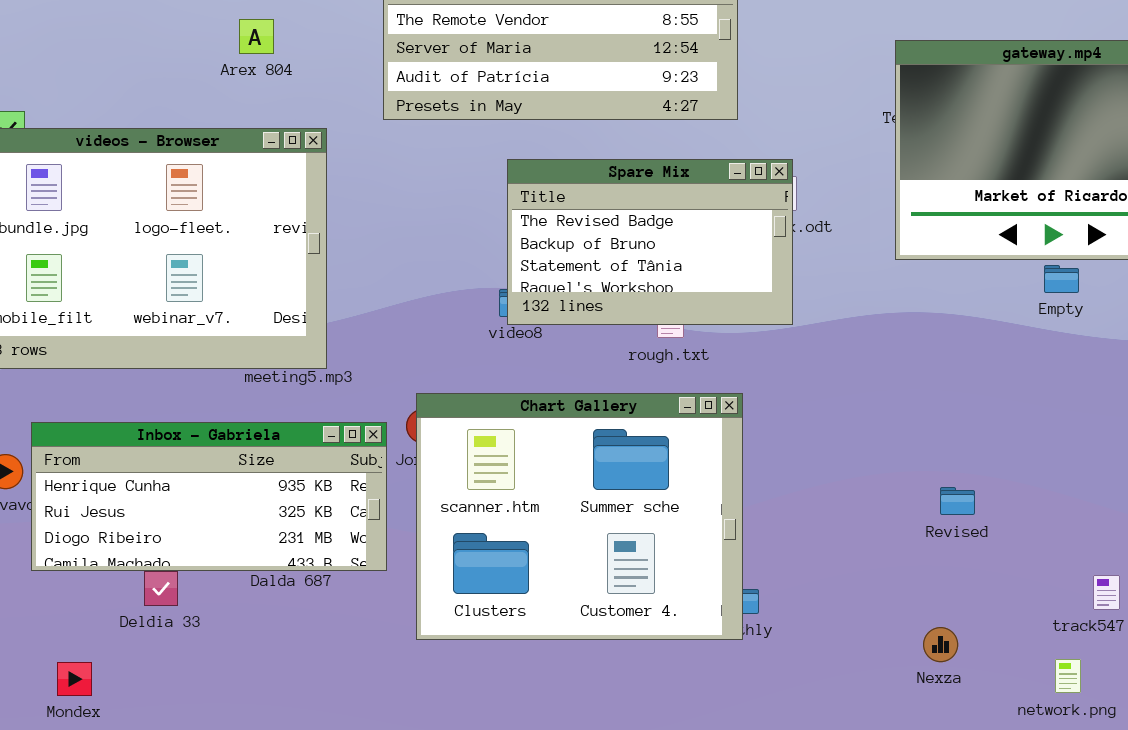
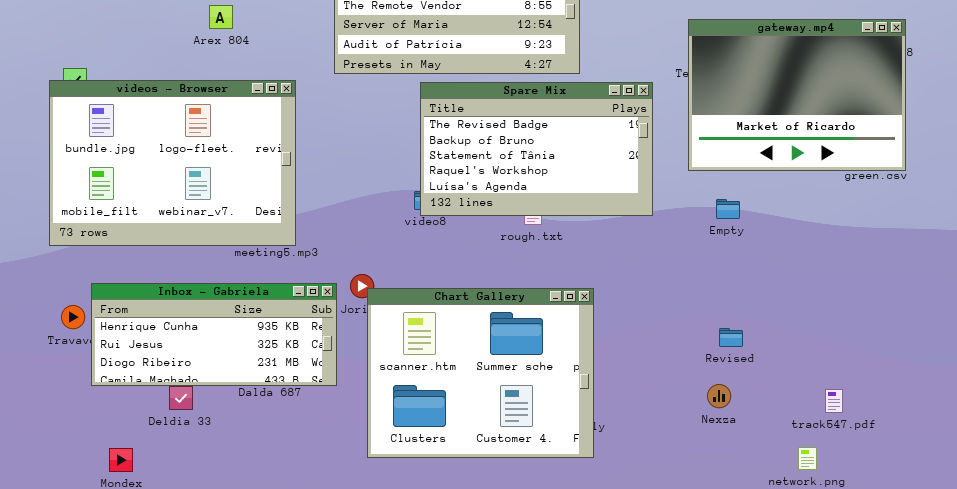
Arex 804: [239,19,274,54] -> [209,5,233,29], moved
Spare Mix: [507,159,793,325] -> [420,82,653,216], resized
Empty: [1044,265,1079,293] -> [716,199,740,219], moved
Chart Gallery: [416,393,743,640] -> [367,288,594,458], moved
Nexza: [923,627,958,662] -> [707,384,731,408], moved

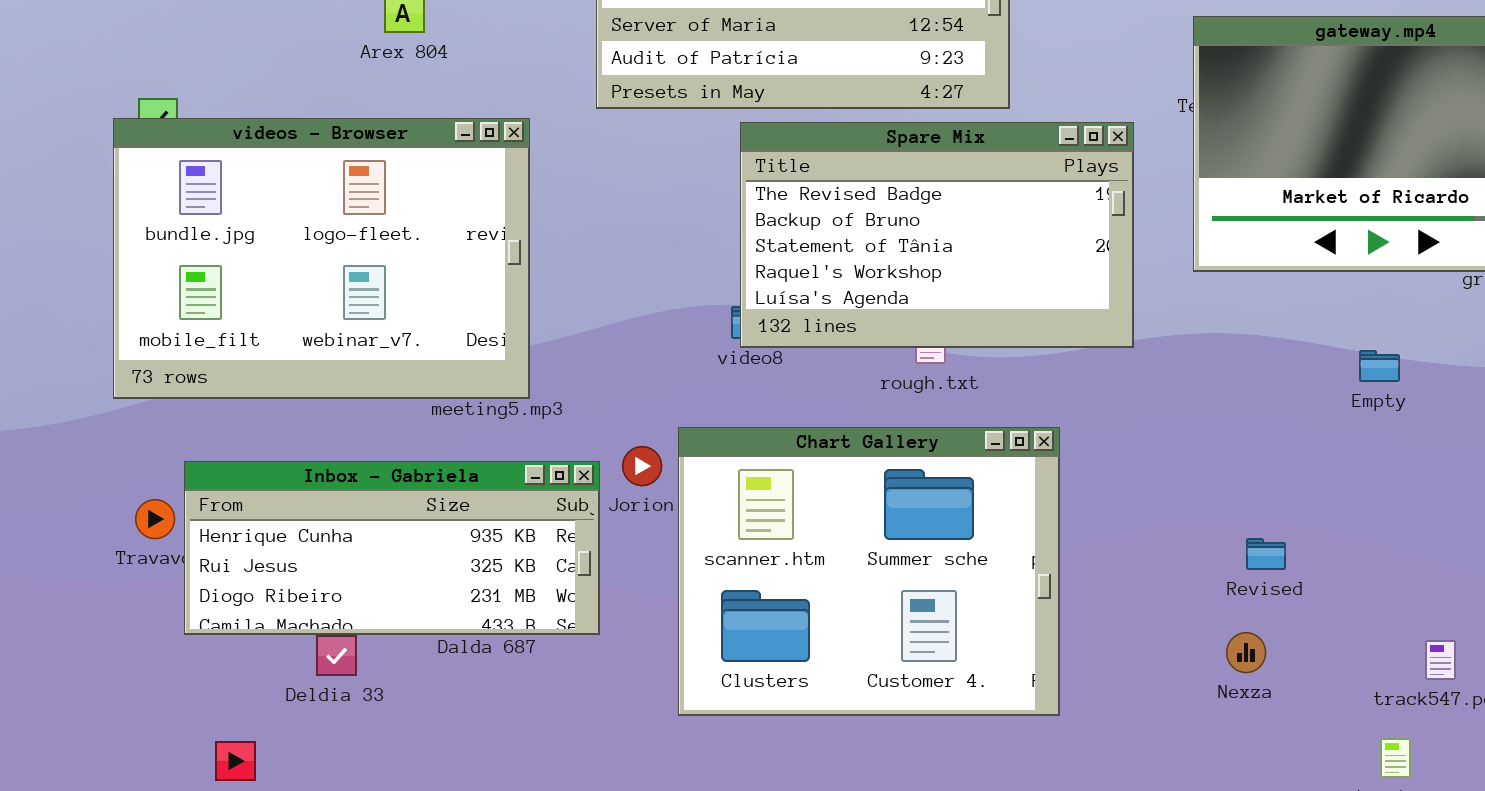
Empty: [716,199,740,219] -> [1359,350,1400,382], moved
Chart Gallery: [367,288,594,458] -> [678,427,1060,716], moved

